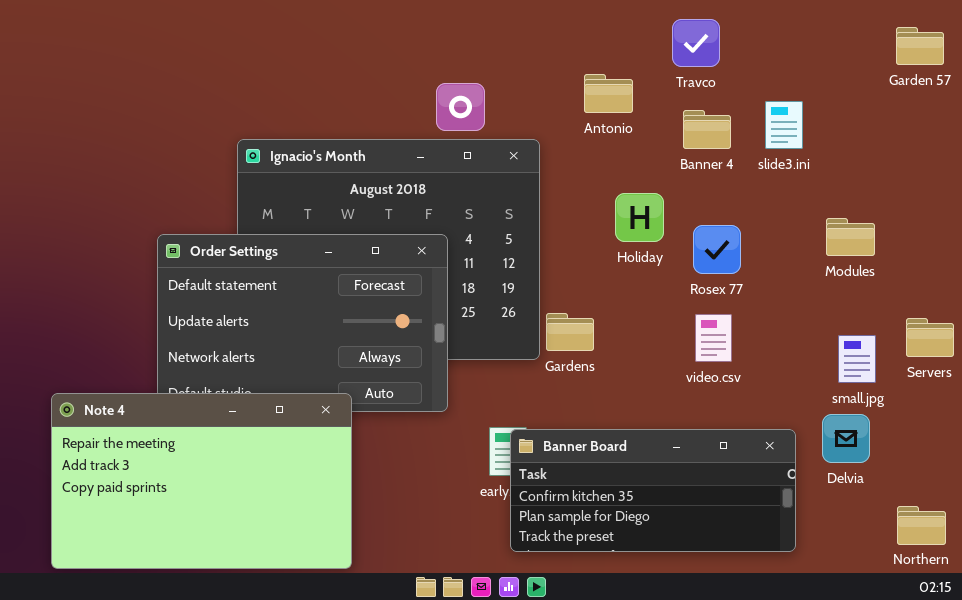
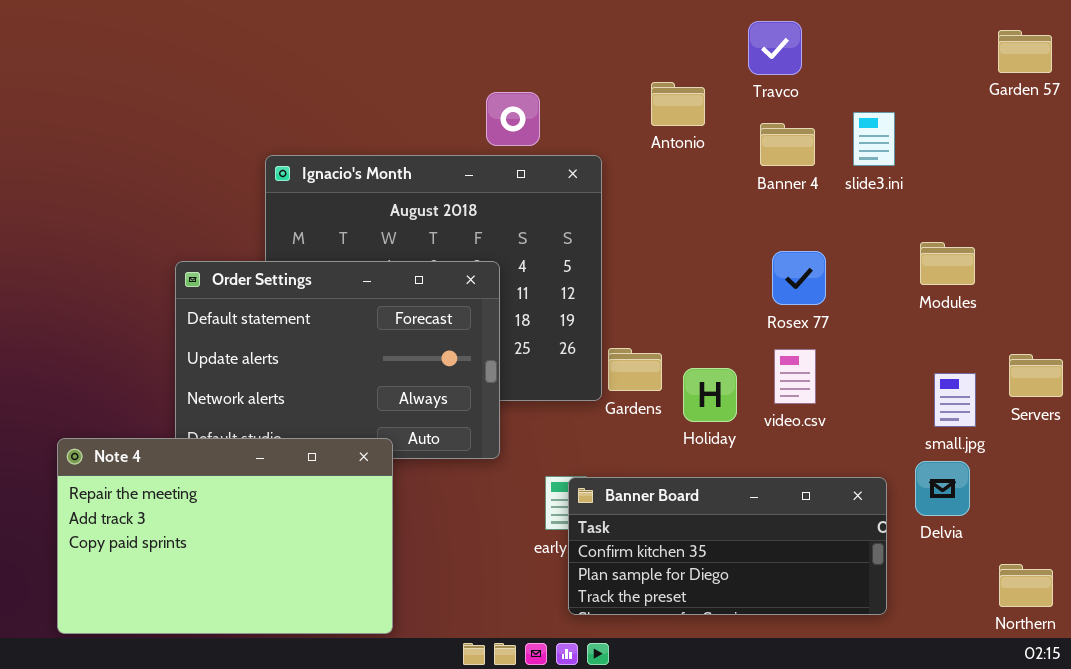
Holiday: [615,193,664,242] -> [683,368,737,422], moved

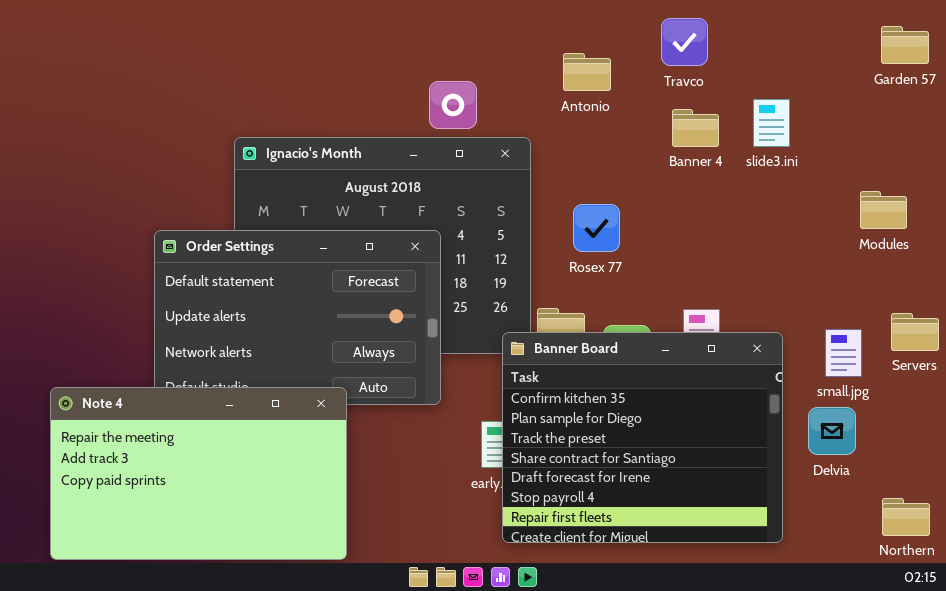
Antonio: [651,82,705,126] -> [563,53,611,91], moved
Modules: [920,242,975,285] -> [860,191,907,229], moved
Rosex 77: [772,251,826,305] -> [573,204,620,252], moved
Banner Board: [568,477,887,615] -> [502,332,783,543], resized

